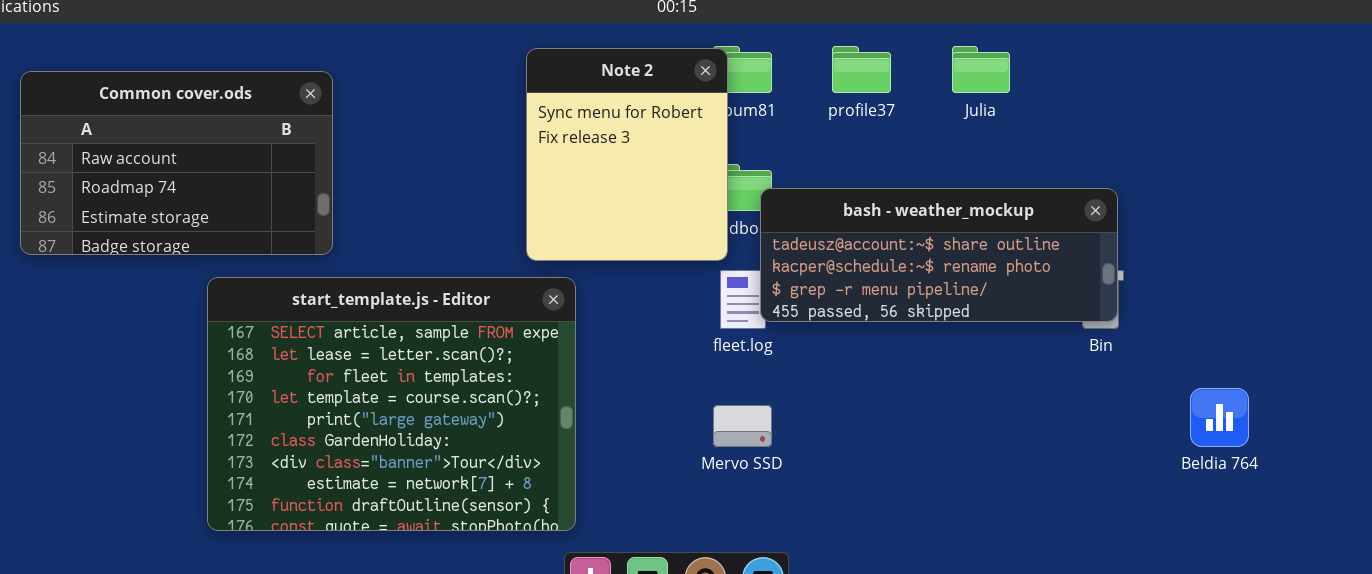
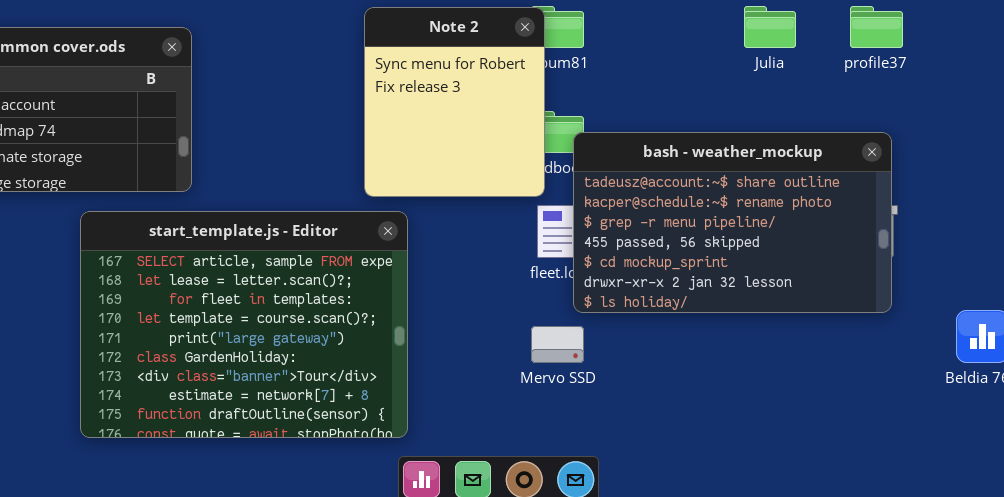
profile37: [832,46,891,93] -> [850,6,903,48], moved
bash - weather_mockup: [760,188,1118,322] -> [573,132,892,313], resized

